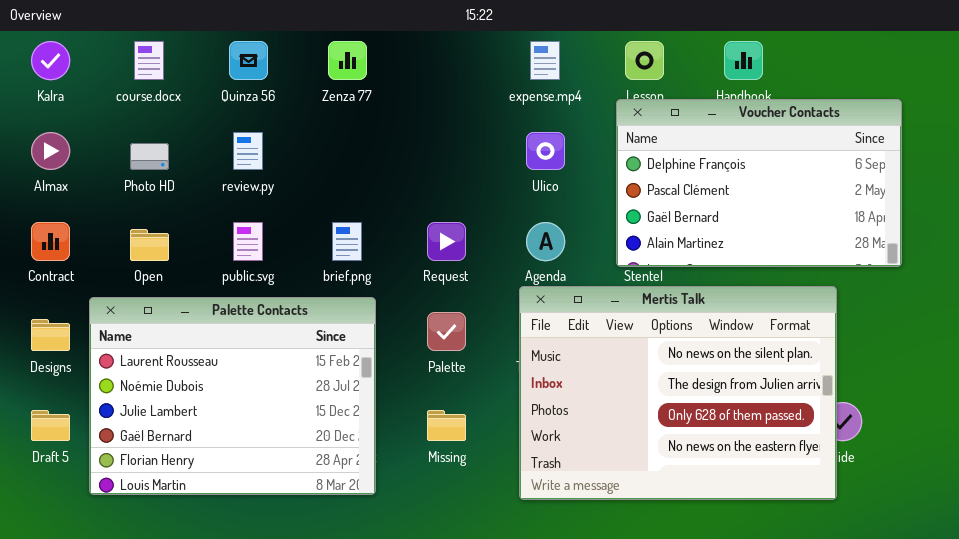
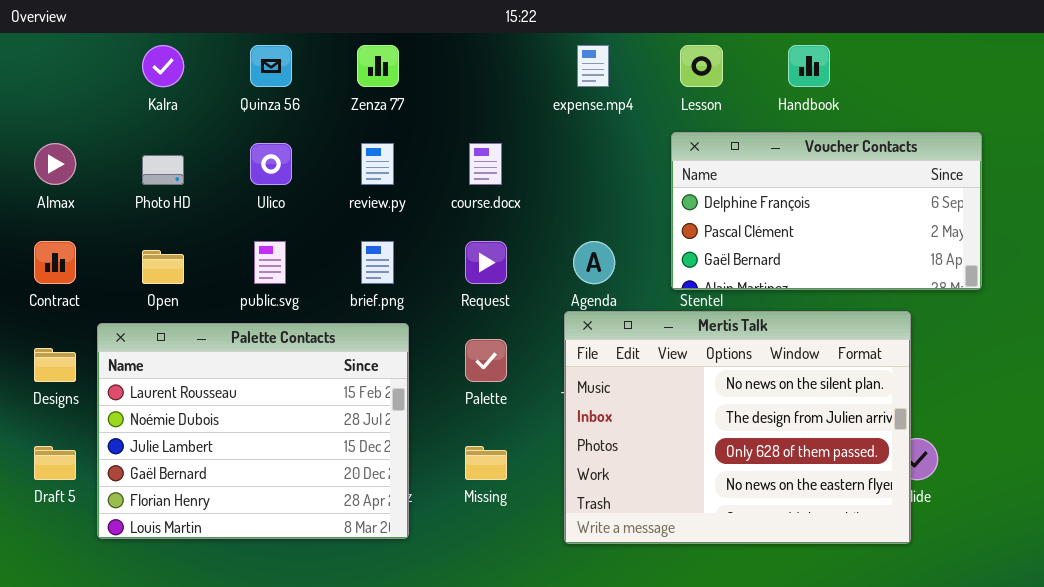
Kalra: [31,41,70,80] -> [142,45,184,87], moved
course.docx: [134,41,164,80] -> [469,143,502,185], moved
Voucher Contacts: [616,99,902,267] -> [671,132,982,290], resized
review.py: [233,132,263,170] -> [361,143,394,185], moved
Ulico: [526,132,565,170] -> [250,143,292,185], moved

